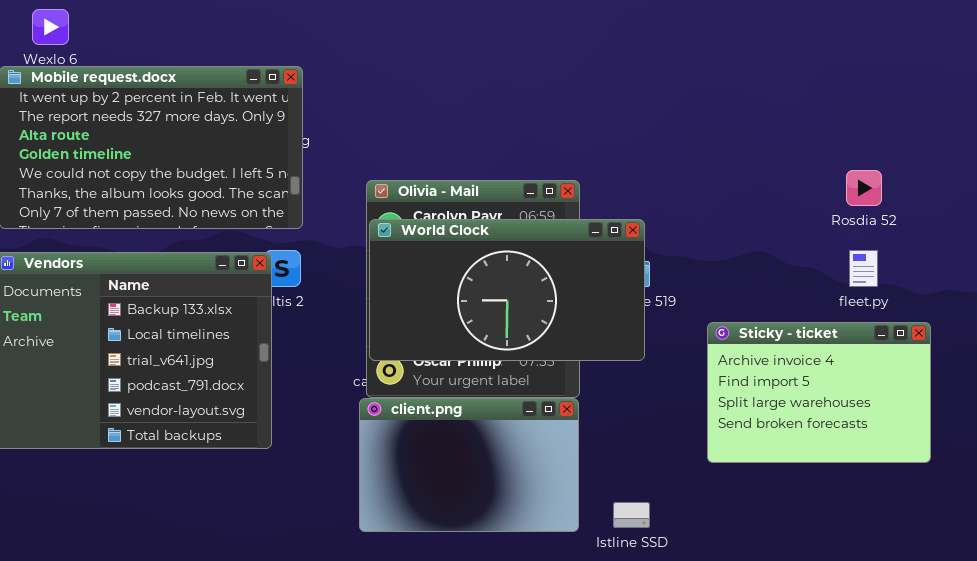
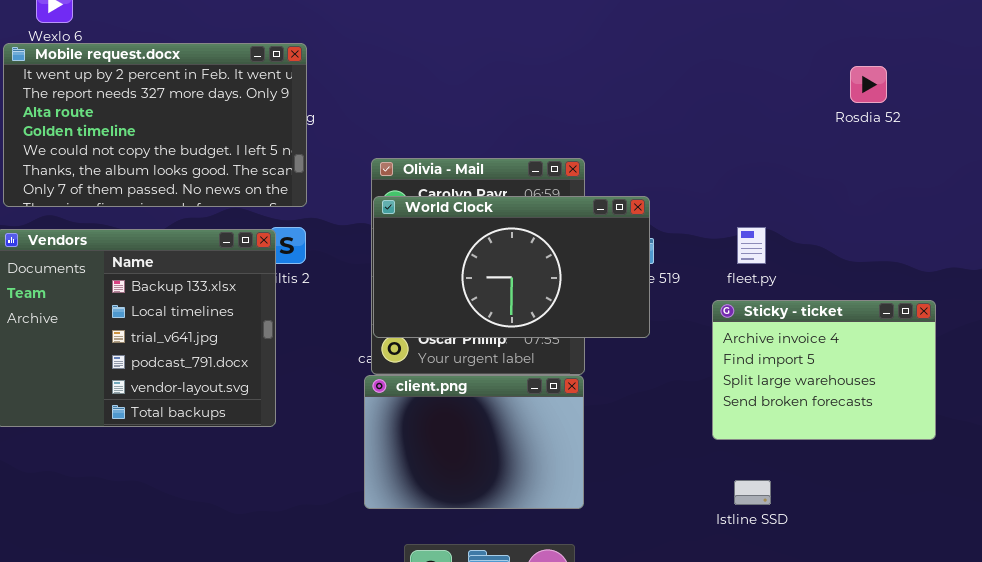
Rosdia 52: [846,170,882,206] -> [850,66,887,103], moved
fleet.py: [849,250,878,287] -> [737,227,766,264], moved
Istline SSD: [613,502,650,528] -> [734,480,771,505], moved

